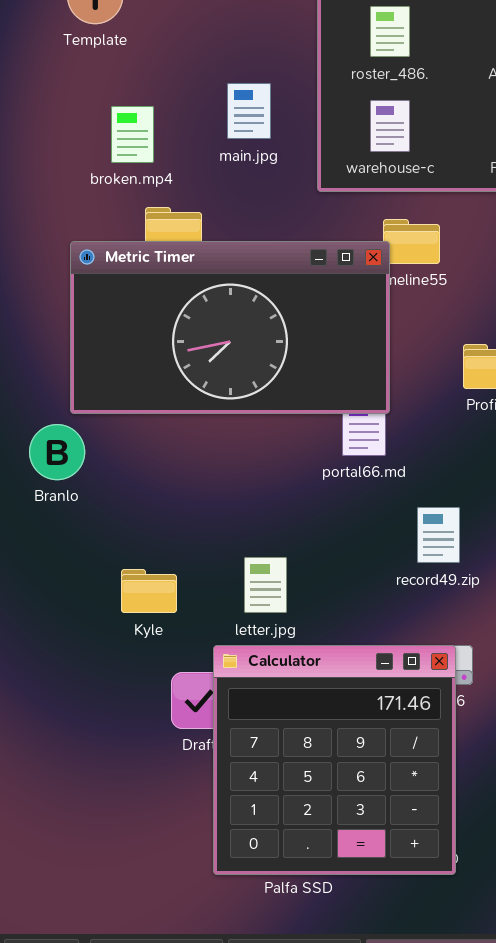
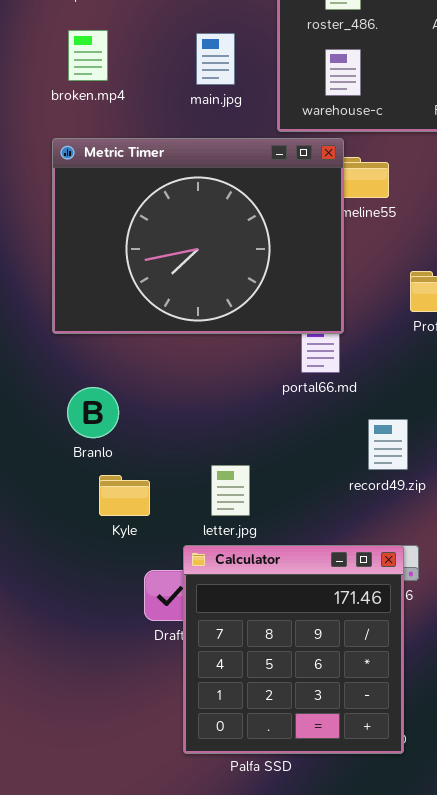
broken.mp4: [111,106,154,163] -> [68,30,108,81], moved
Metric Timer: [70,241,390,414] -> [52,138,344,334], resized
Branlo: [29,424,85,480] -> [67,387,119,438], moved

